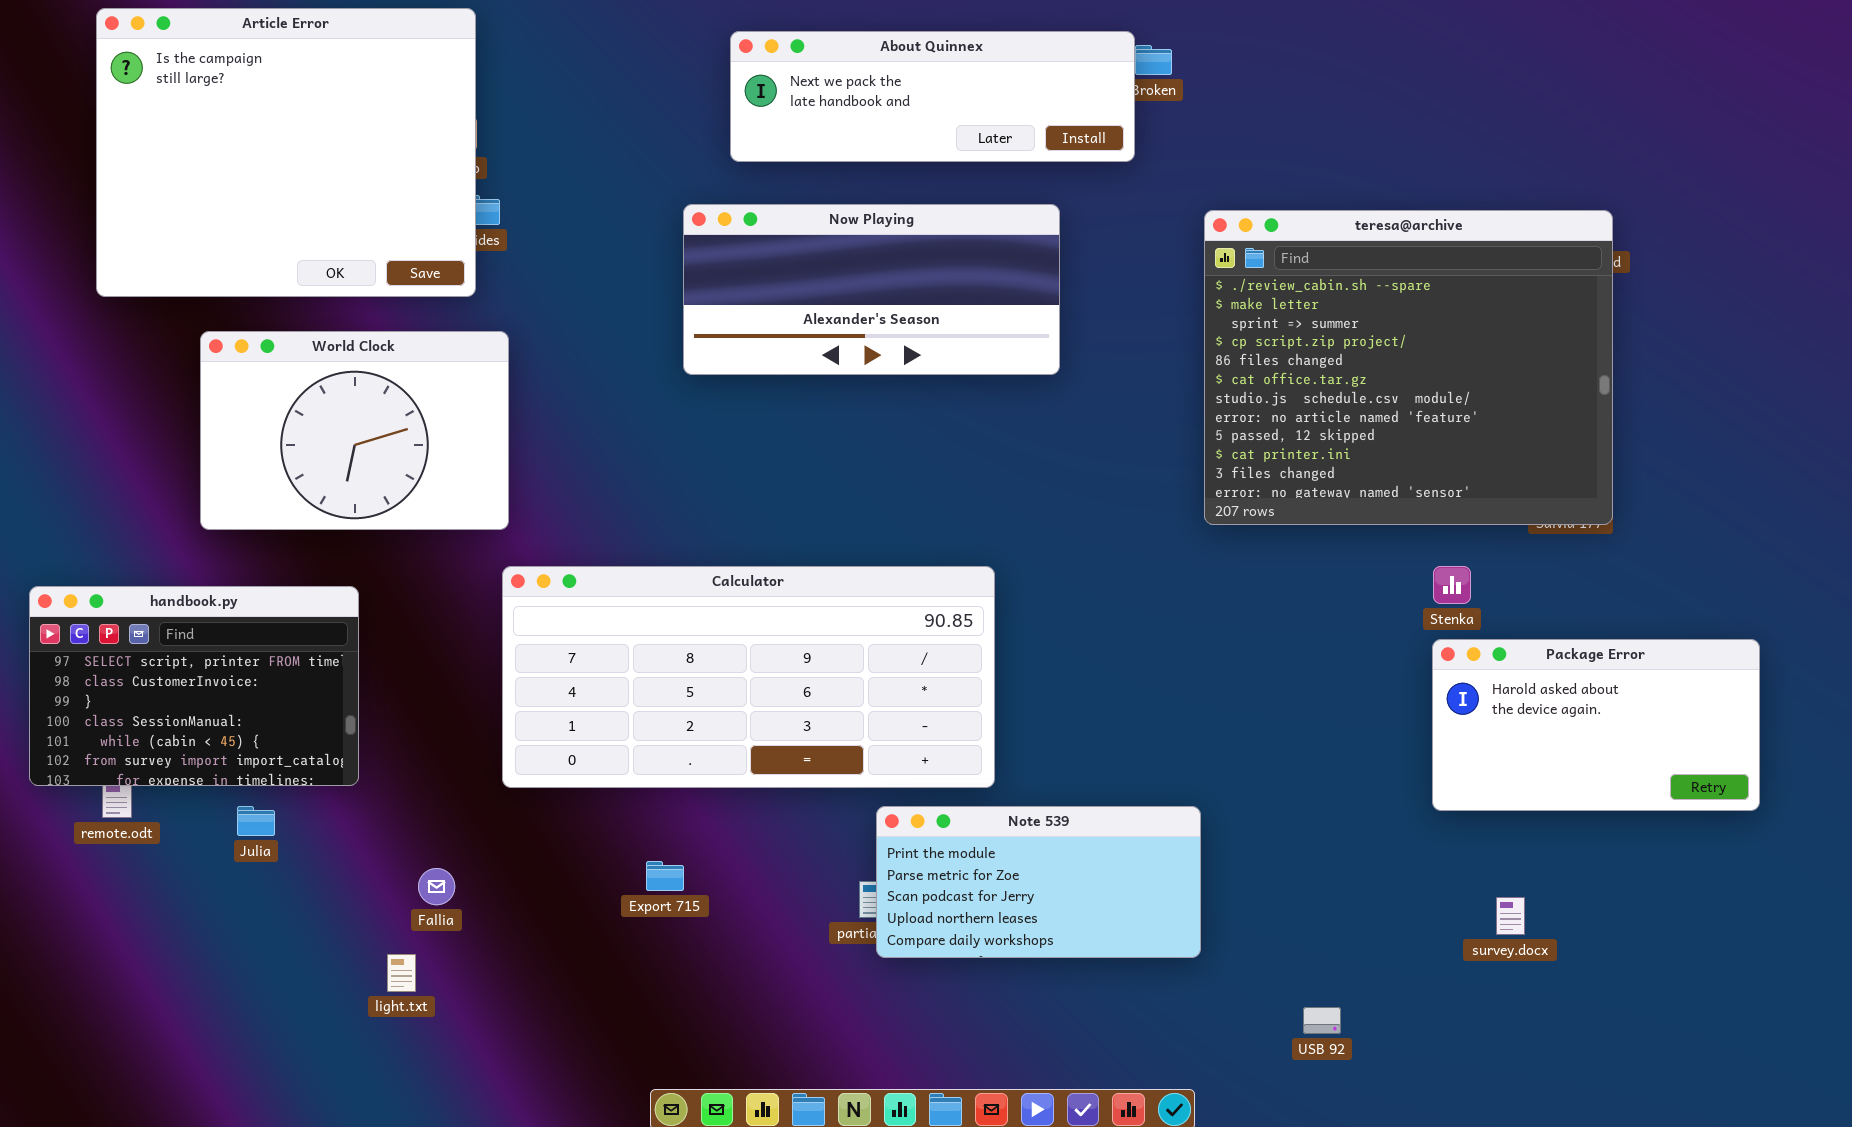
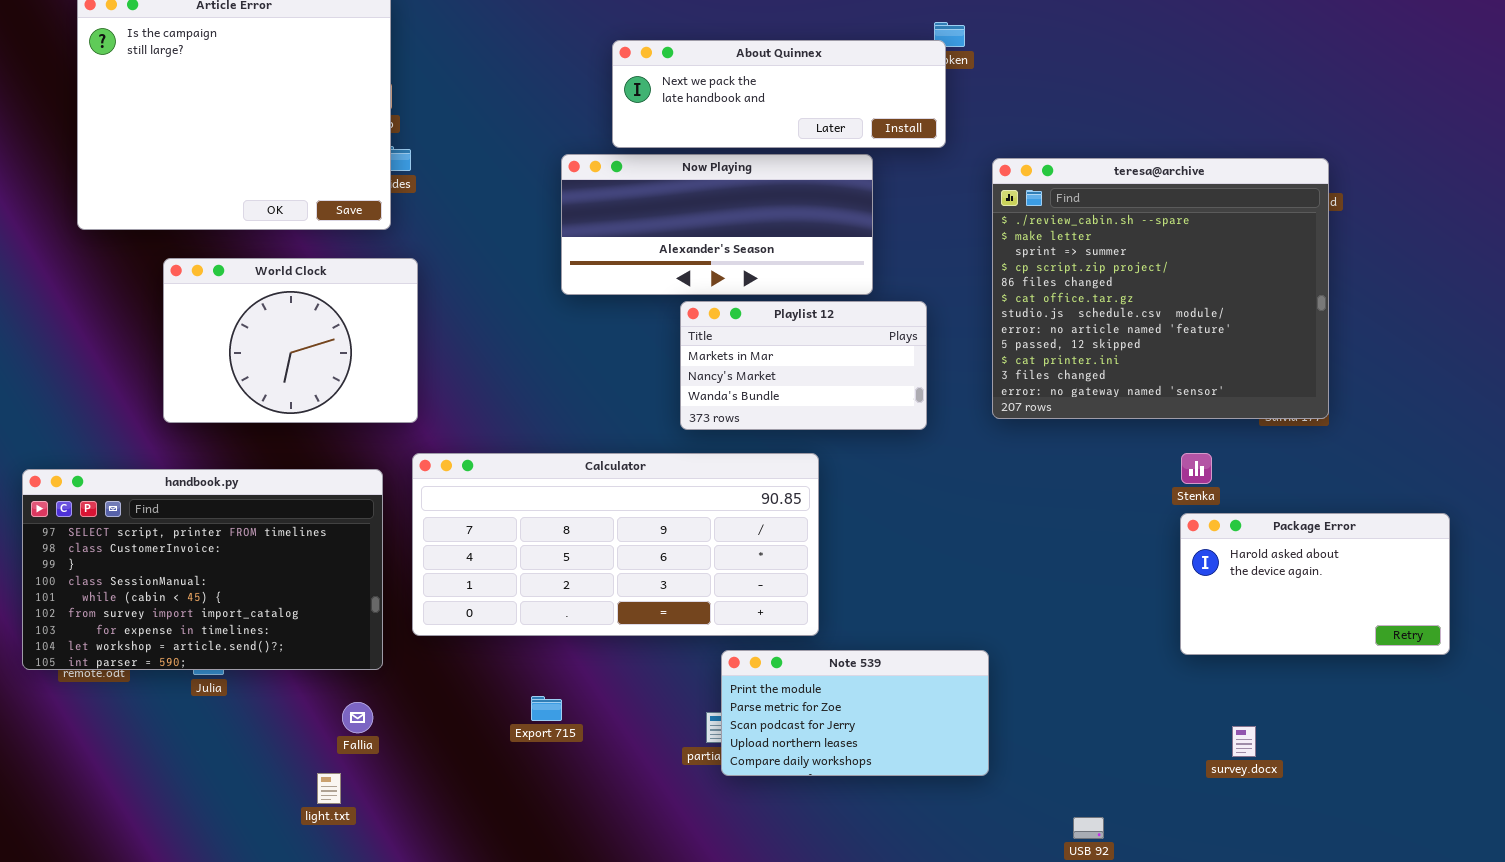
About Quinnex: [730,31,1135,162] -> [612,40,946,148], moved
Playlist 12: none -> [680,301,927,430], opened
handbook.py: [29,586,359,786] -> [22,469,383,670], resized

